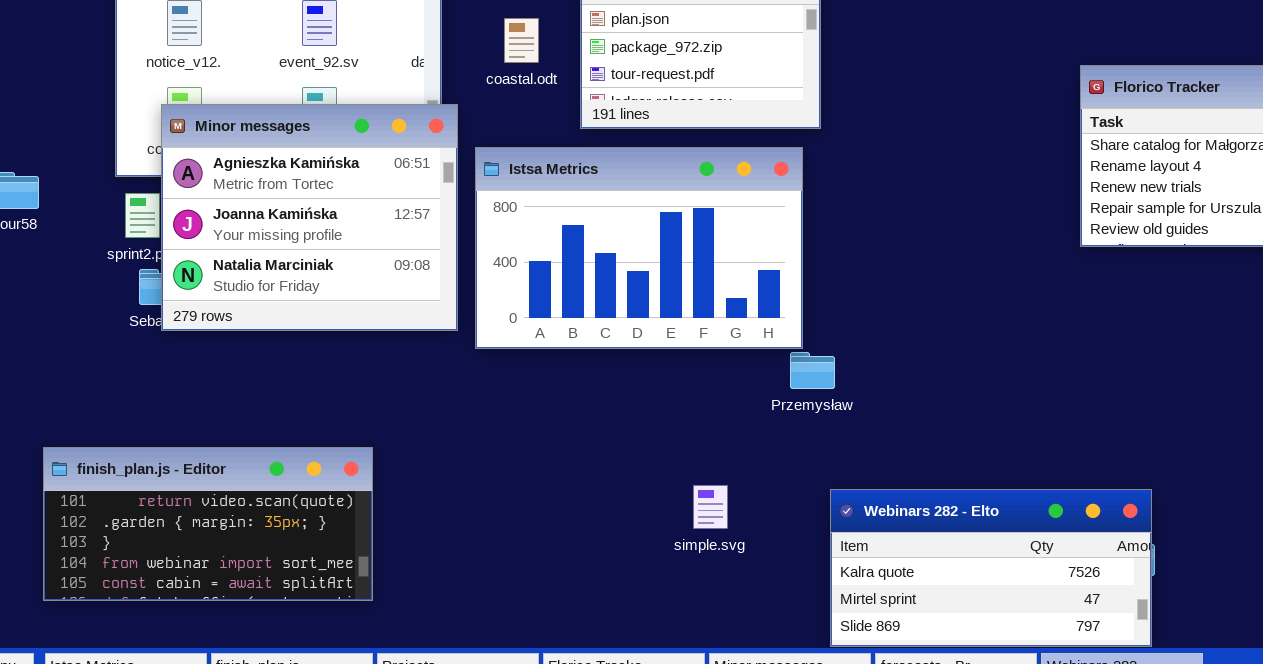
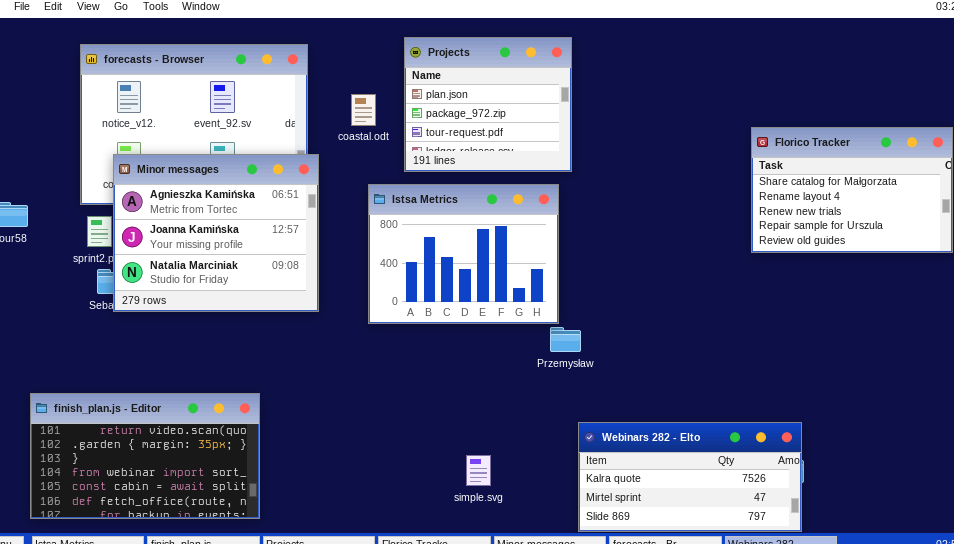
Istsa Metrics: [475,147,803,349] -> [368,184,559,324], resized
finish_plan.js - Editor: [43,447,373,601] -> [30,393,260,519], resized
simple.svg: [693,485,728,529] -> [466,455,491,486], moved

